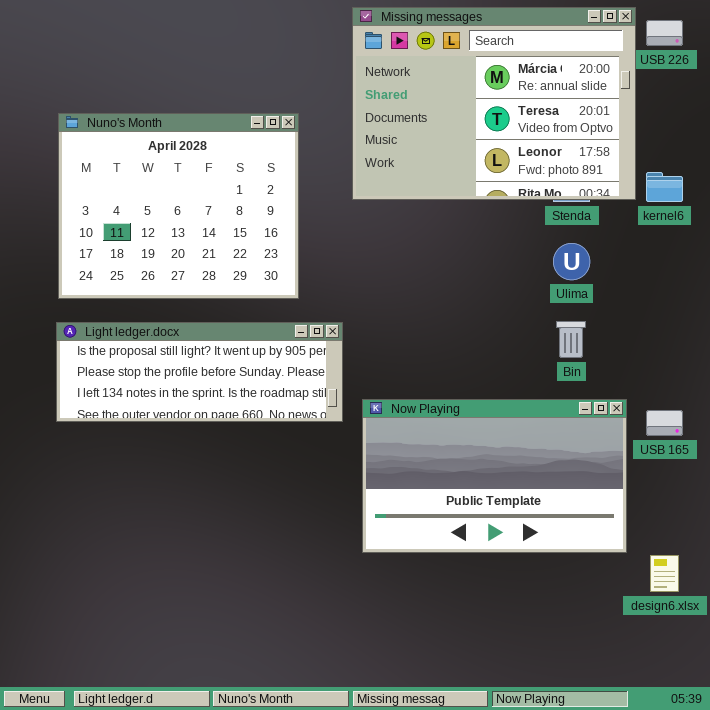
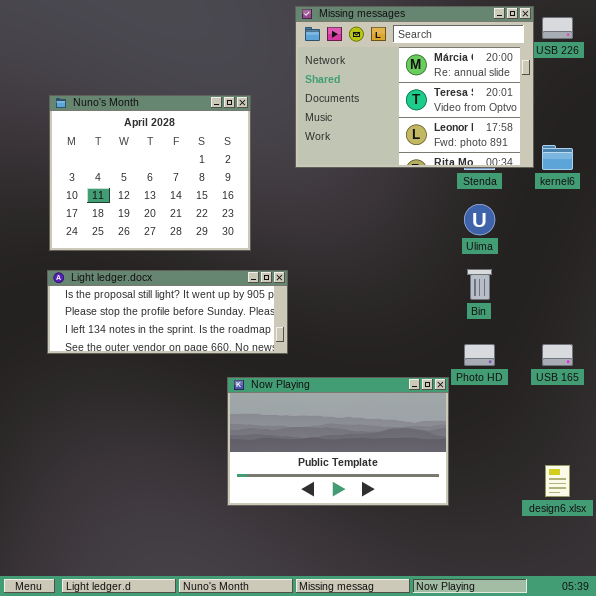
Now Playing: [362,399,627,553] -> [227,377,449,506], moved

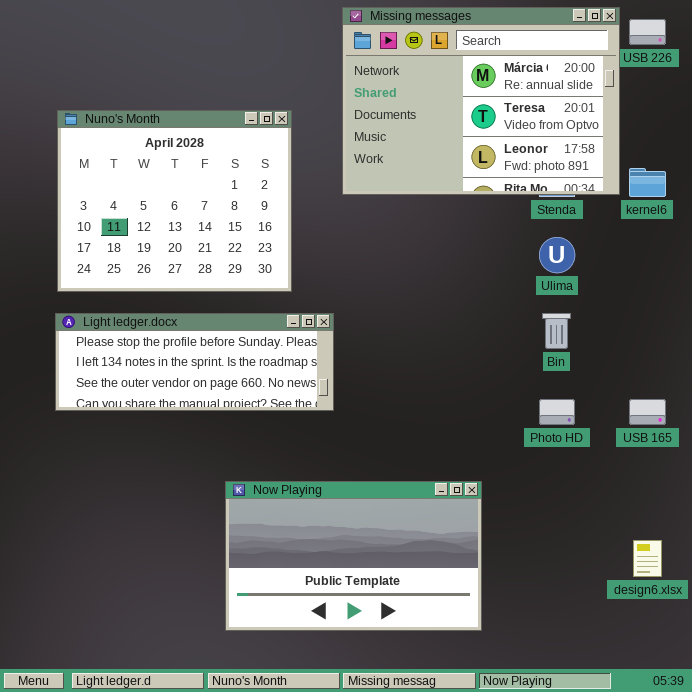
Light ledger.docx: [47,270,288,354] -> [55,313,334,411], scrolled down 1 row
Now Playing: [227,377,449,506] -> [225,481,482,631], moved

